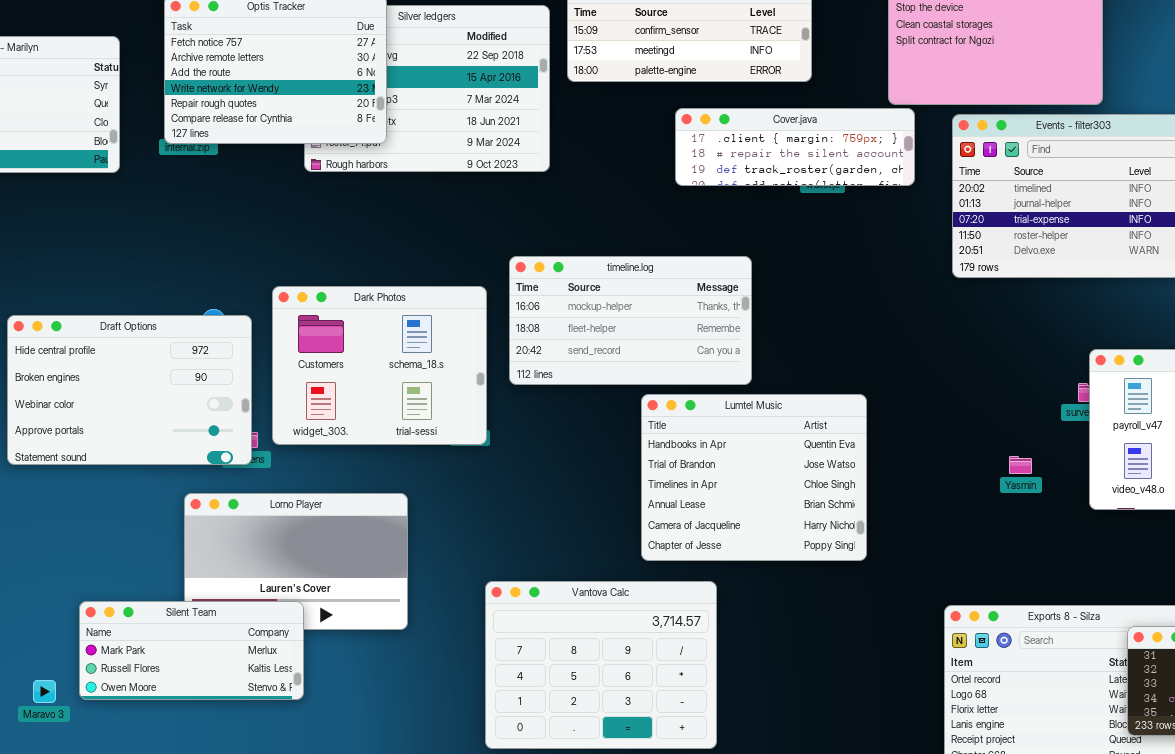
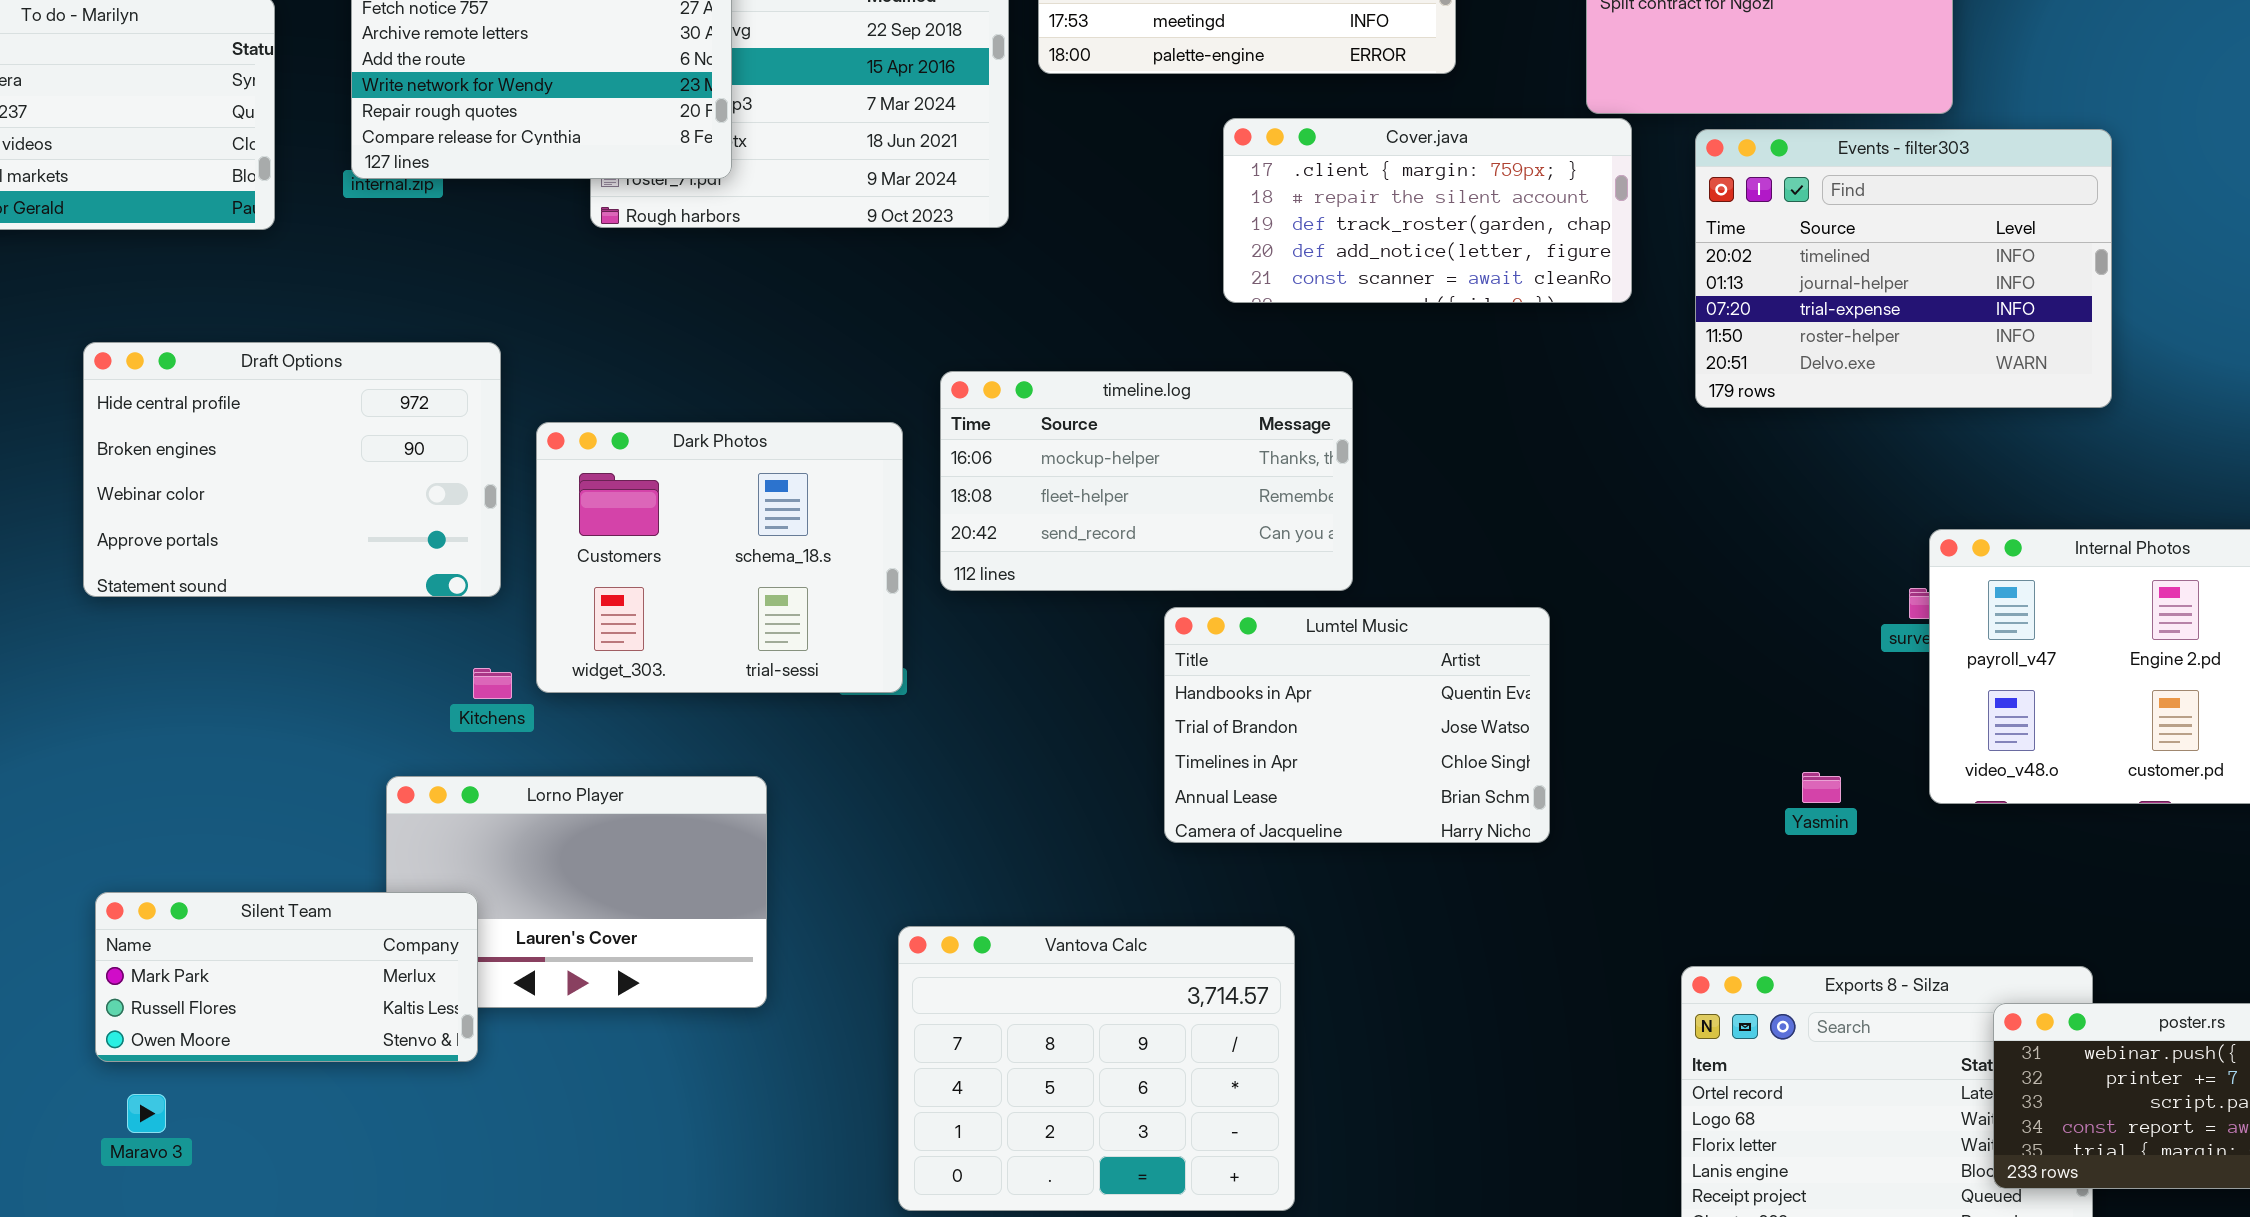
Cover.java: [675,108,915,186] -> [1223,118,1632,303], resized
Draft Options: [7,315,252,465] -> [83,342,501,597], moved
Lumtel Music: [641,394,867,561] -> [1164,607,1550,843], resized
Yasmin: [1009,456,1032,474] -> [1802,772,1841,803], moved
Silent Team: [79,601,304,700] -> [95,892,478,1062], moved

